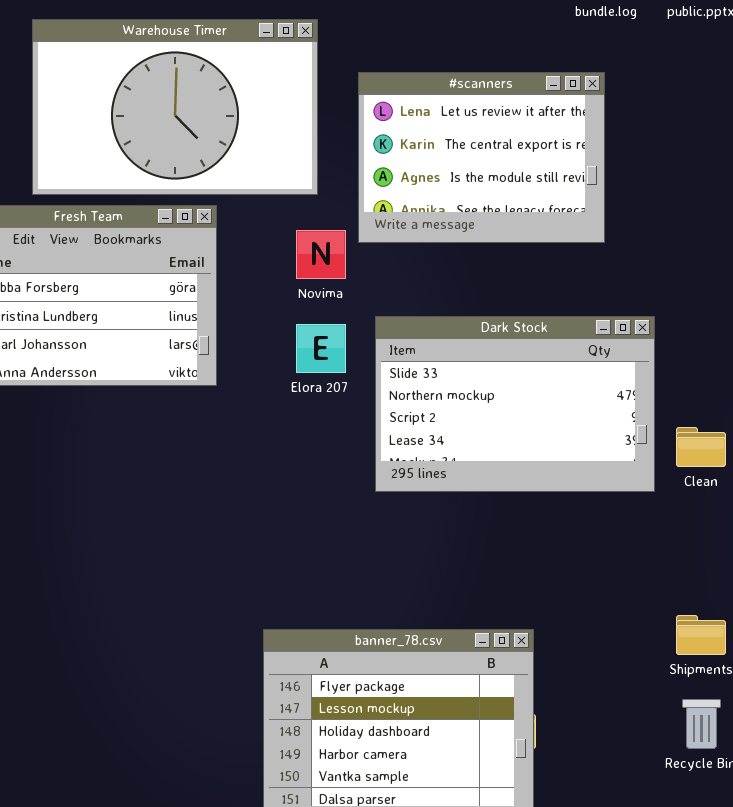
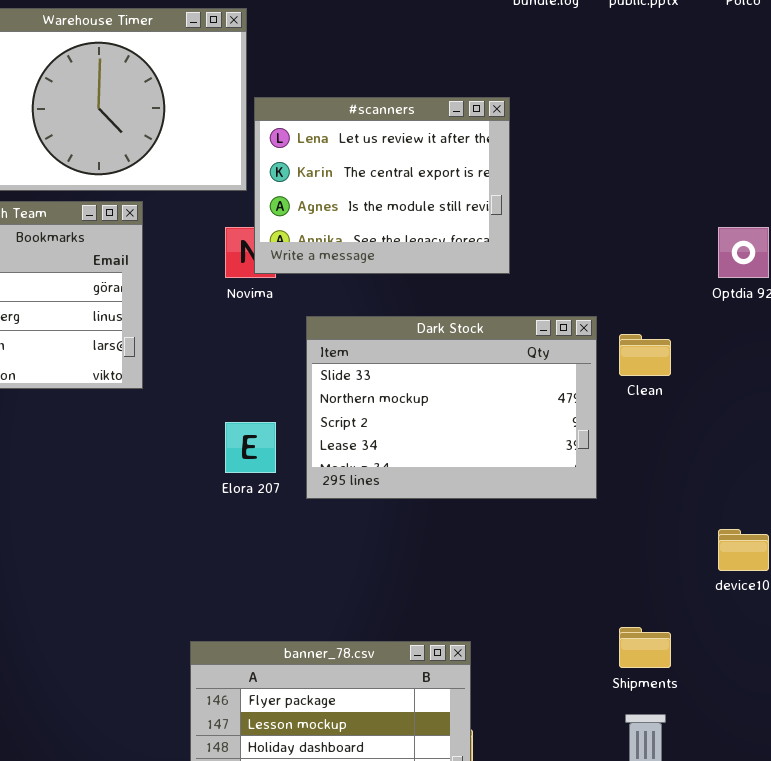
#scanners: [358,72,605,243] -> [254,97,510,274], moved
Elora 207: [296,324,346,373] -> [225,422,276,473], moved
Clean: [676,427,726,467] -> [619,334,671,376], moved

